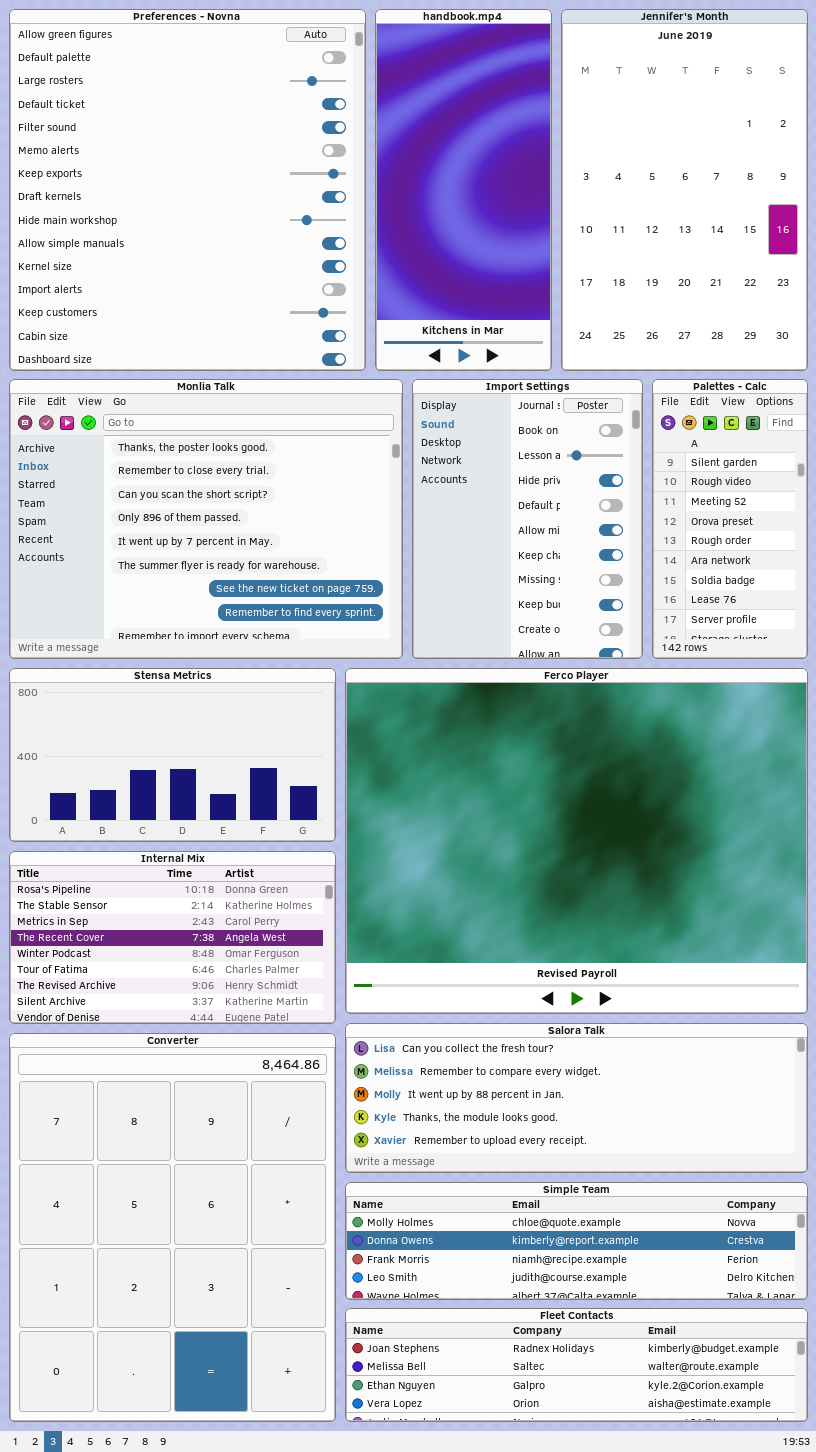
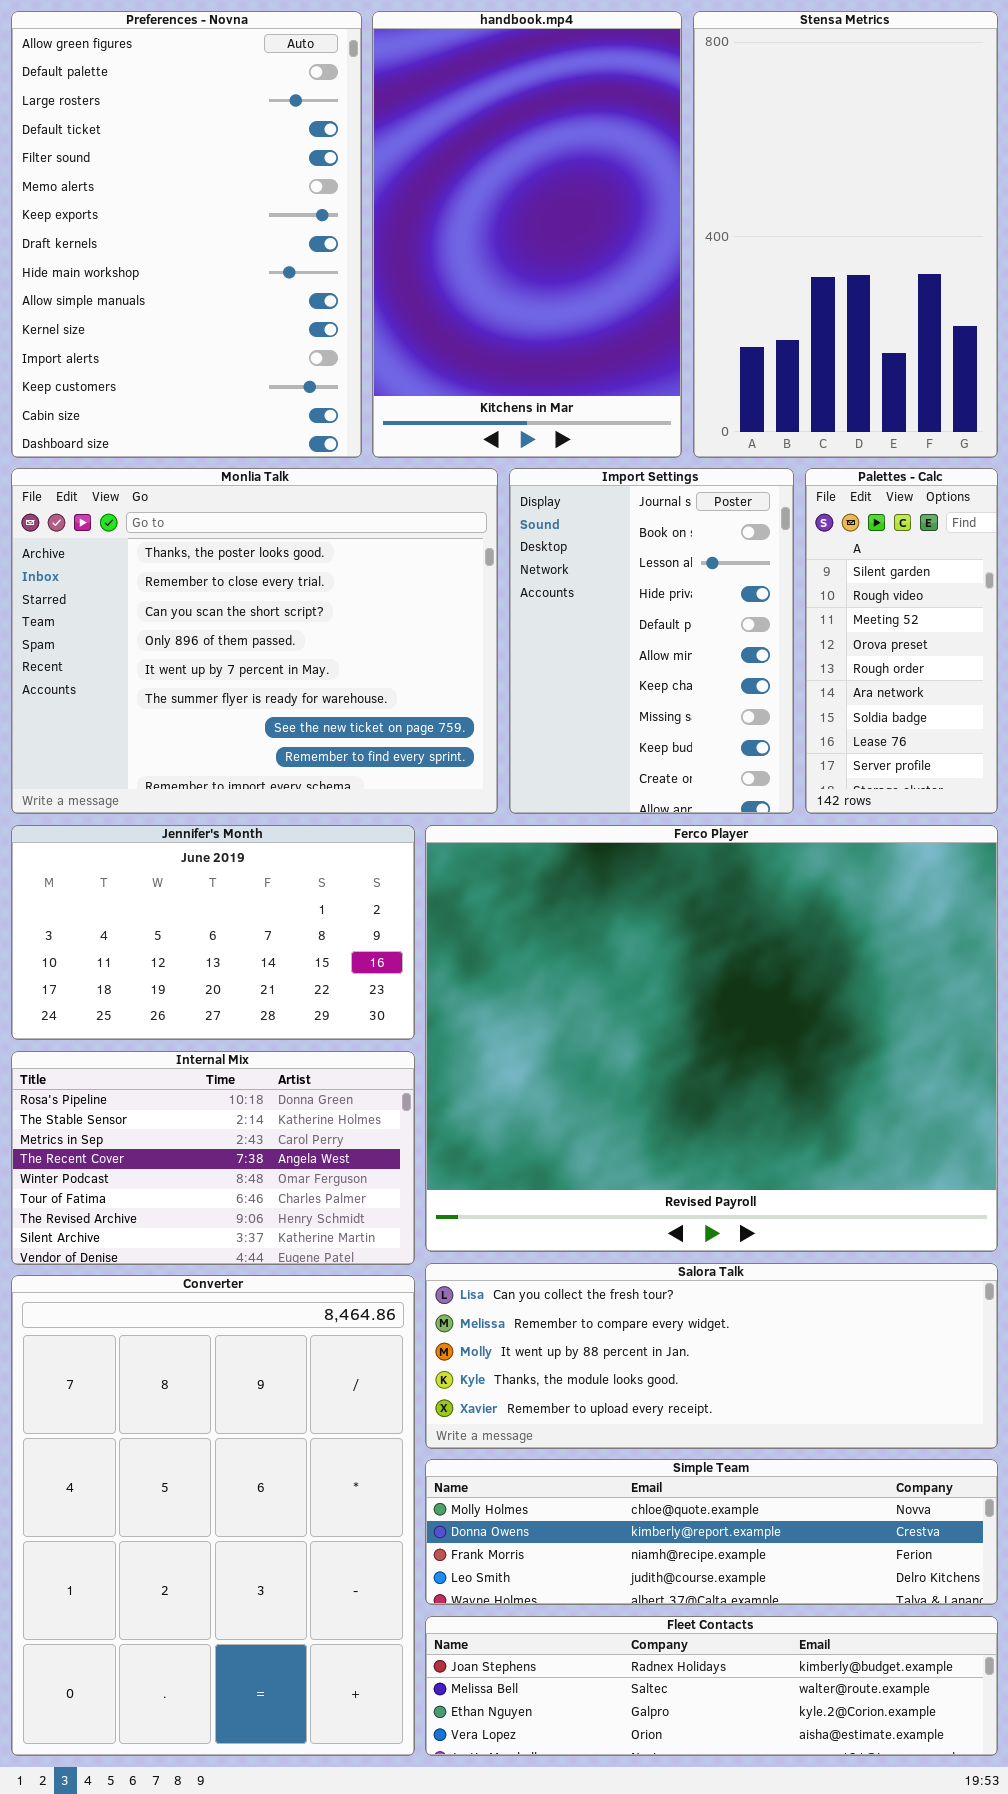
Preferences - Novna: [9,9,366,371] -> [11,11,362,458], resized
handbook.mp4: [375,9,552,371] -> [372,11,682,458], resized
Jennifer's Month: [561,9,808,371] -> [11,825,415,1040], moved, resized
Stensa Metrics: [9,668,336,842] -> [693,11,998,458], moved, resized

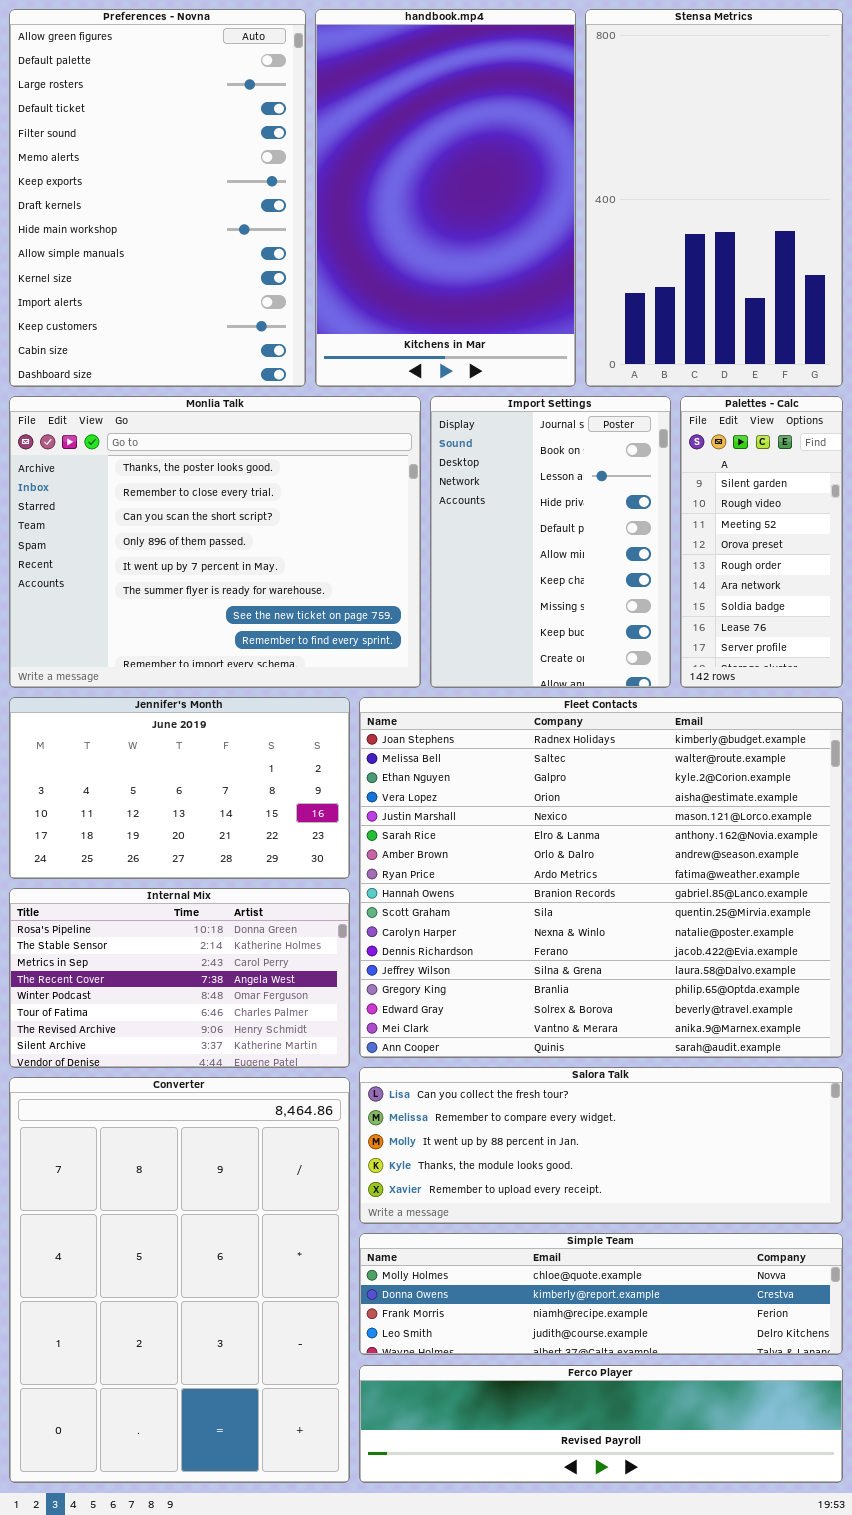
Ferco Player: [425,825,998,1252] -> [359,1365,843,1483], moved, resized
Fleet Contacts: [425,1616,998,1756] -> [359,697,843,1058], moved, resized

